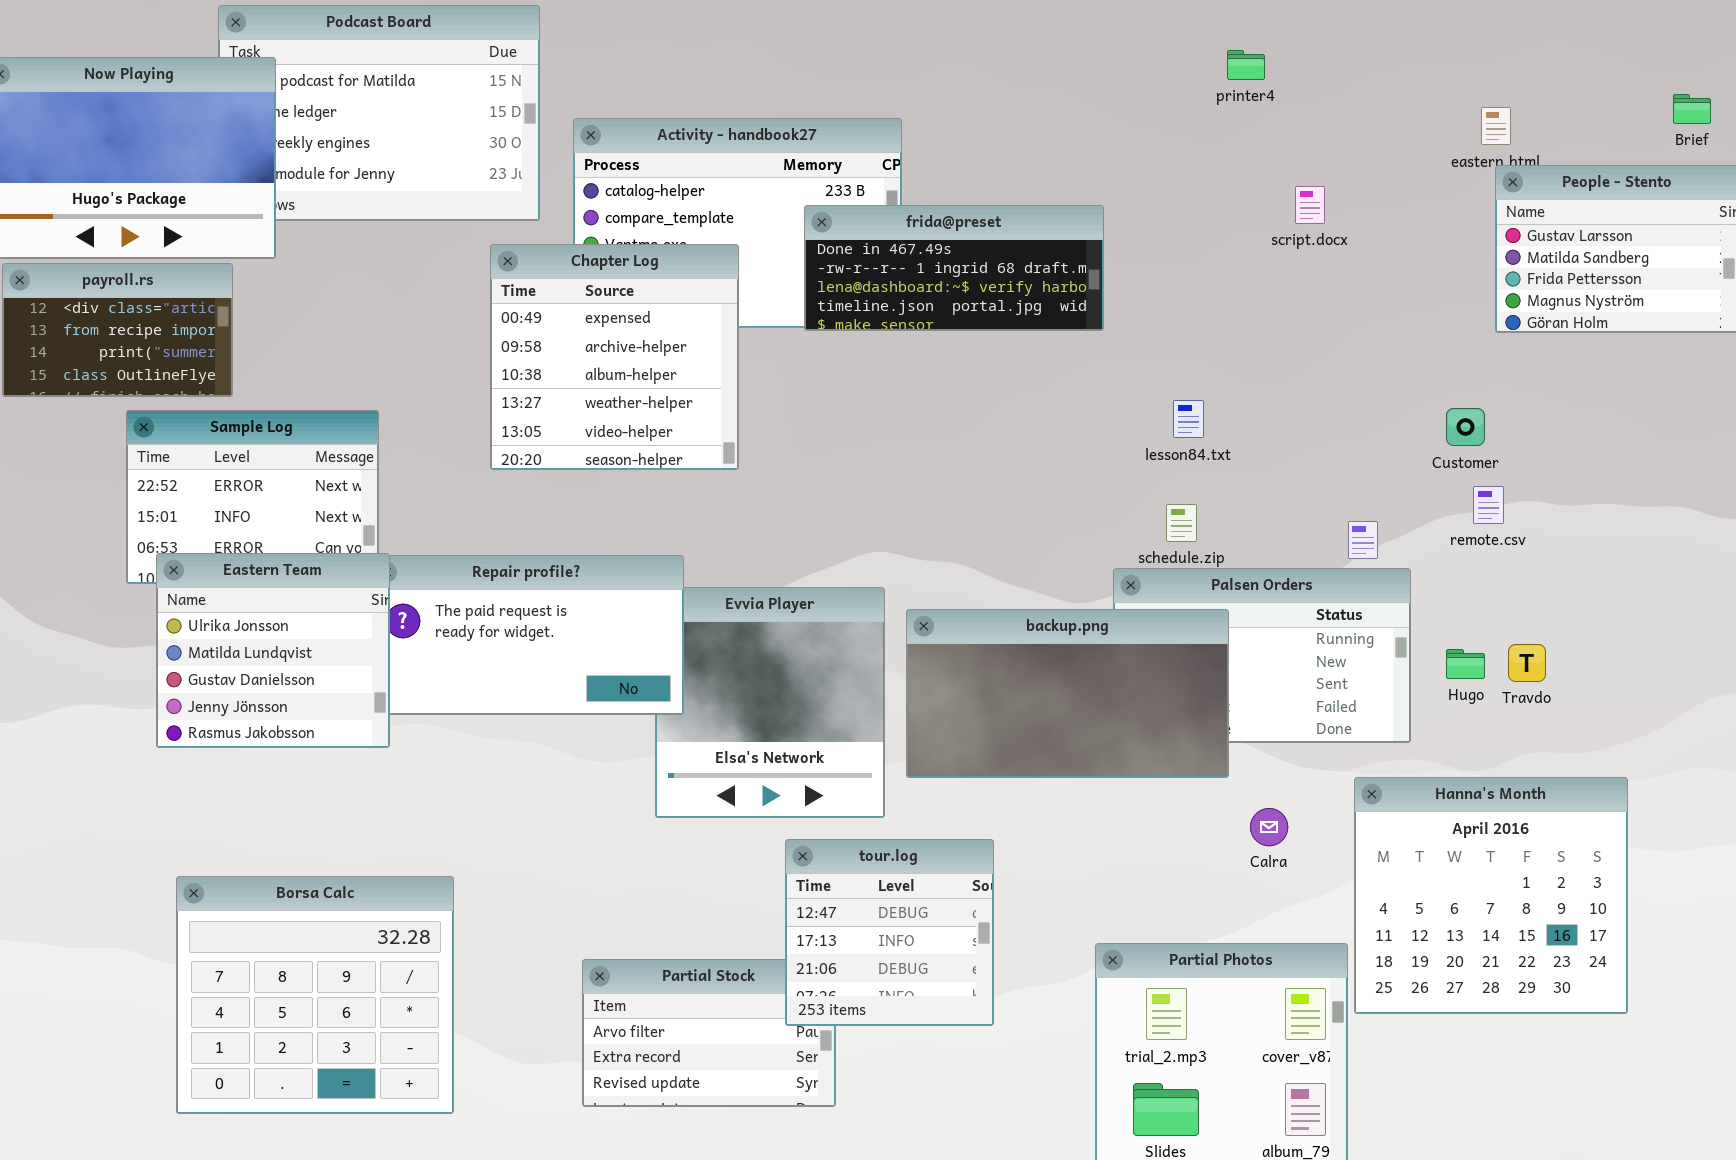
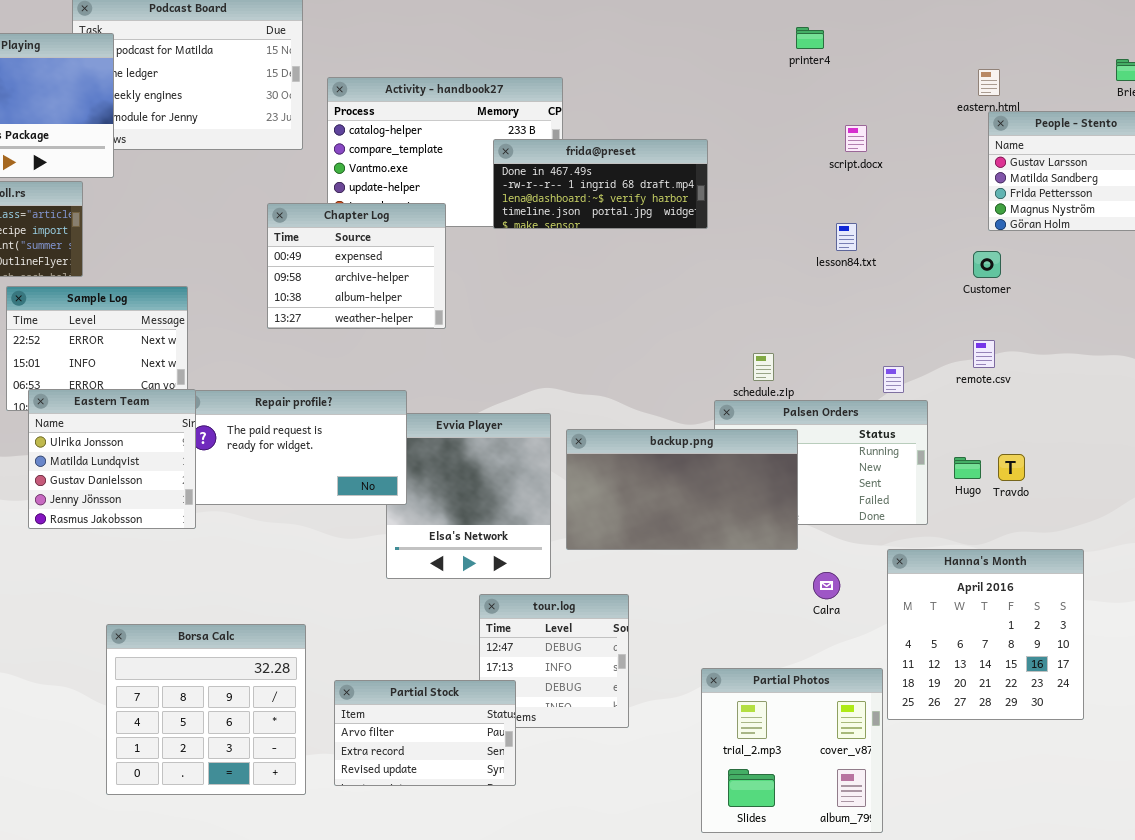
Chapter Log: [490,244,739,470] -> [267,203,446,329], resized
lesson84.txt: [1173,400,1204,438] -> [836,223,857,251], moved
Customer: [1446,408,1485,446] -> [973,251,1001,278], moved
Borsa Calc: [176,876,454,1114] -> [106,624,306,795], moved
Partial Stock: [582,959,836,1107] -> [334,680,516,786], raised

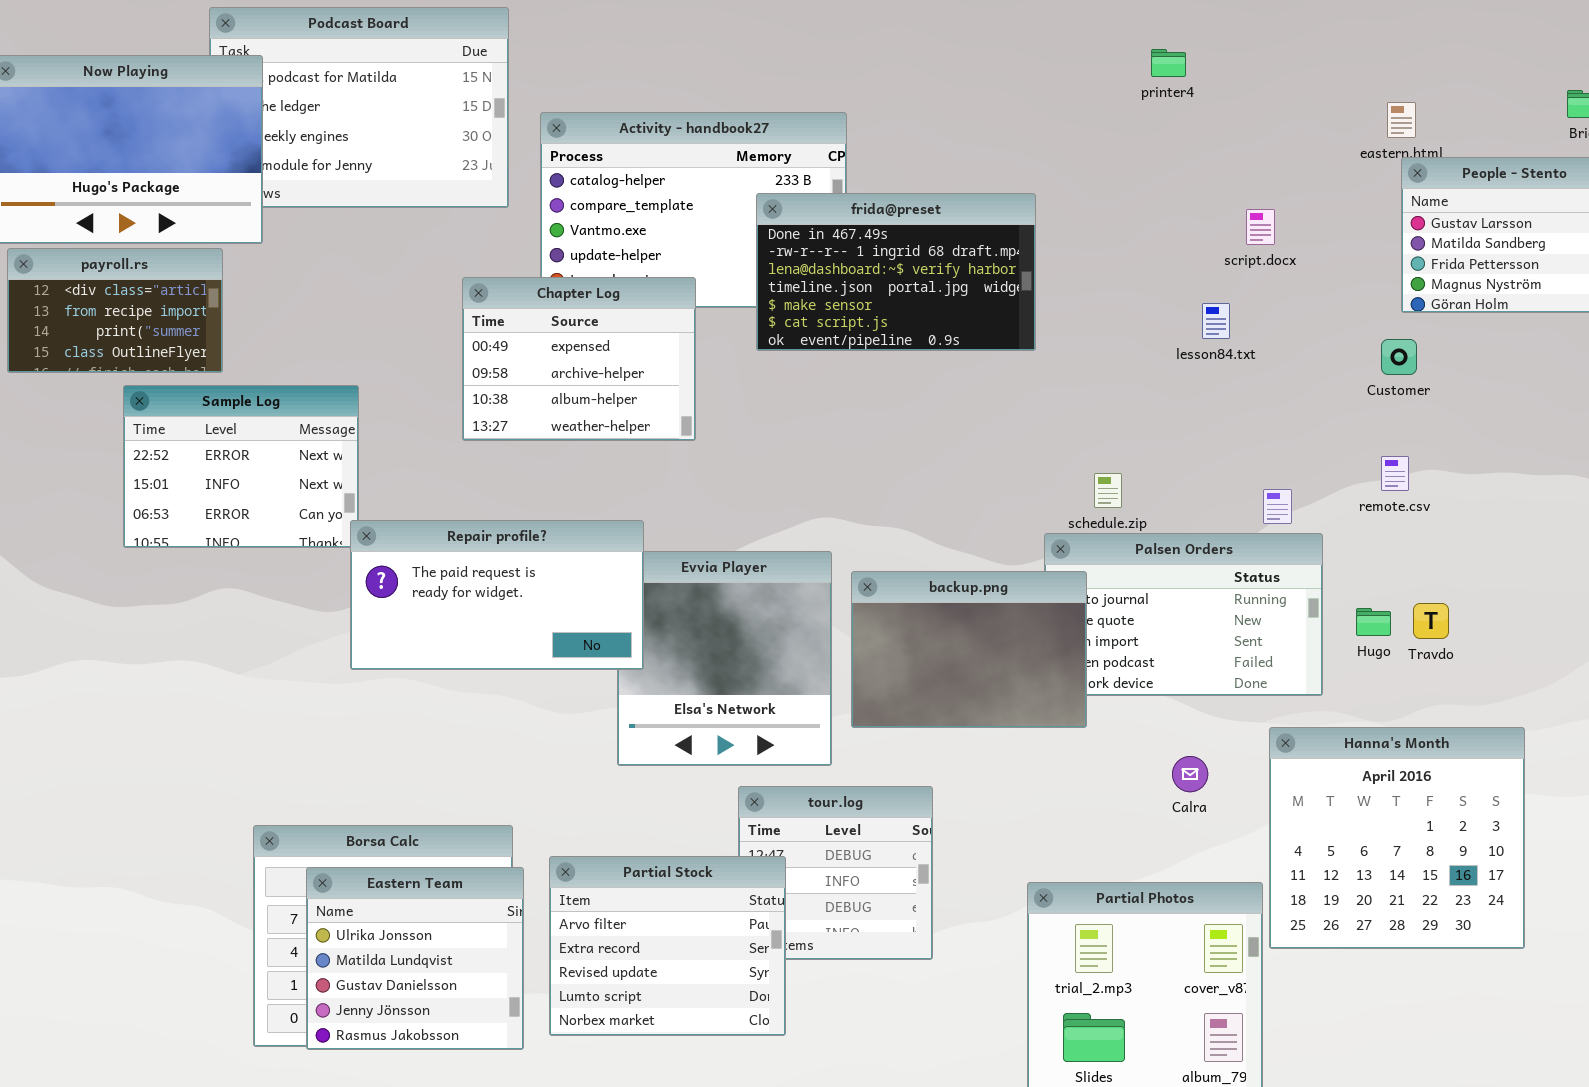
script.docx: [845,125,867,152] -> [1246,209,1275,245], moved
frida@preset: [493,139,708,229] -> [756,193,1036,351], resized
Eastern Team: [28,389,196,529] -> [306,867,524,1050], moved
backup.png: [566,429,798,550] -> [851,571,1087,728], resized
Partial Stock: [334,680,516,786] -> [549,856,786,1036], resized

